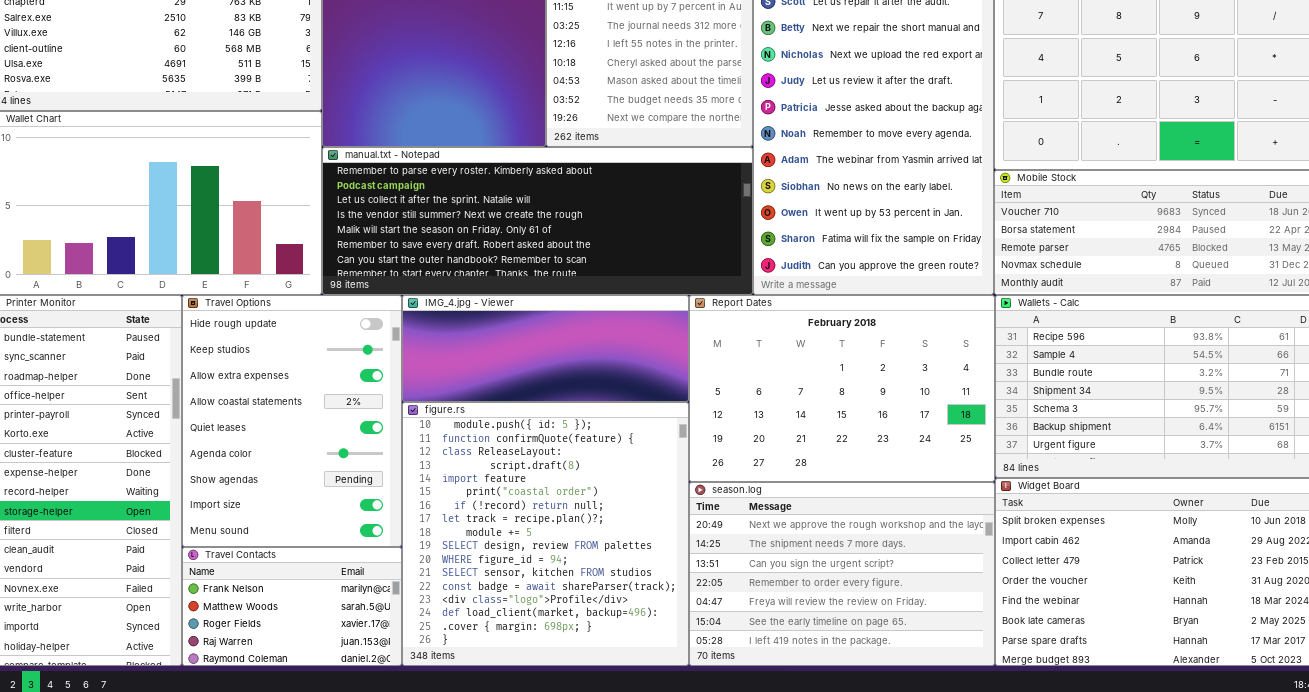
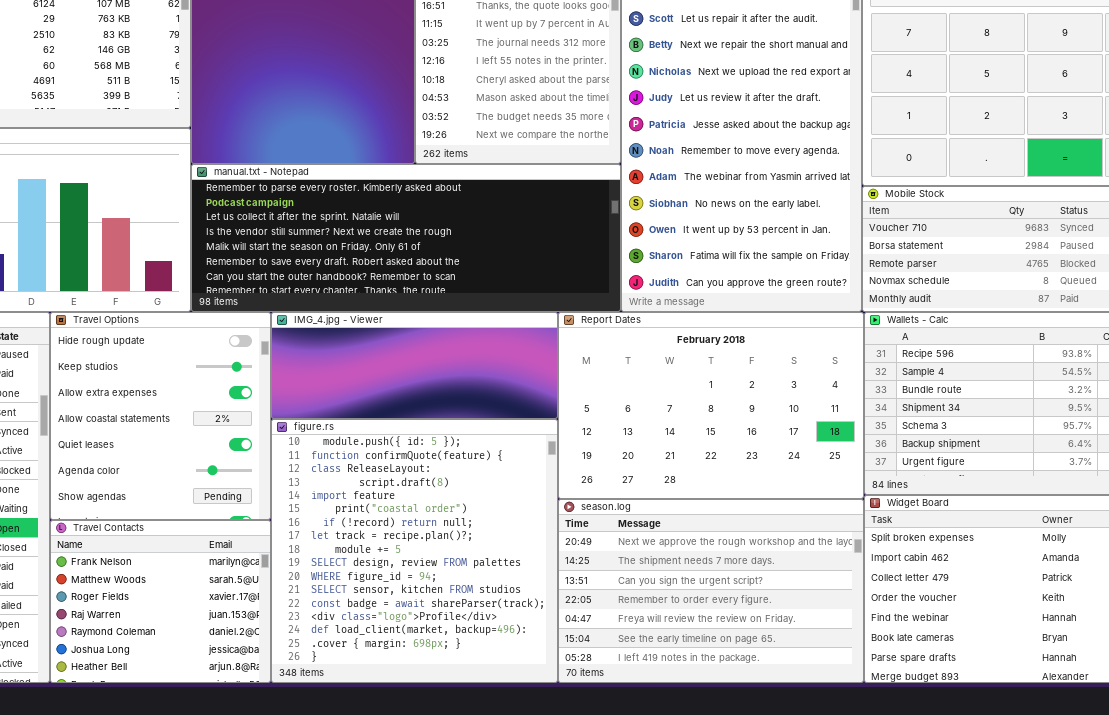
Travel Options: [182,295,402,547] -> [50,312,271,520], resized
Travel Contacts: [182,547,402,666] -> [50,520,271,683], resized

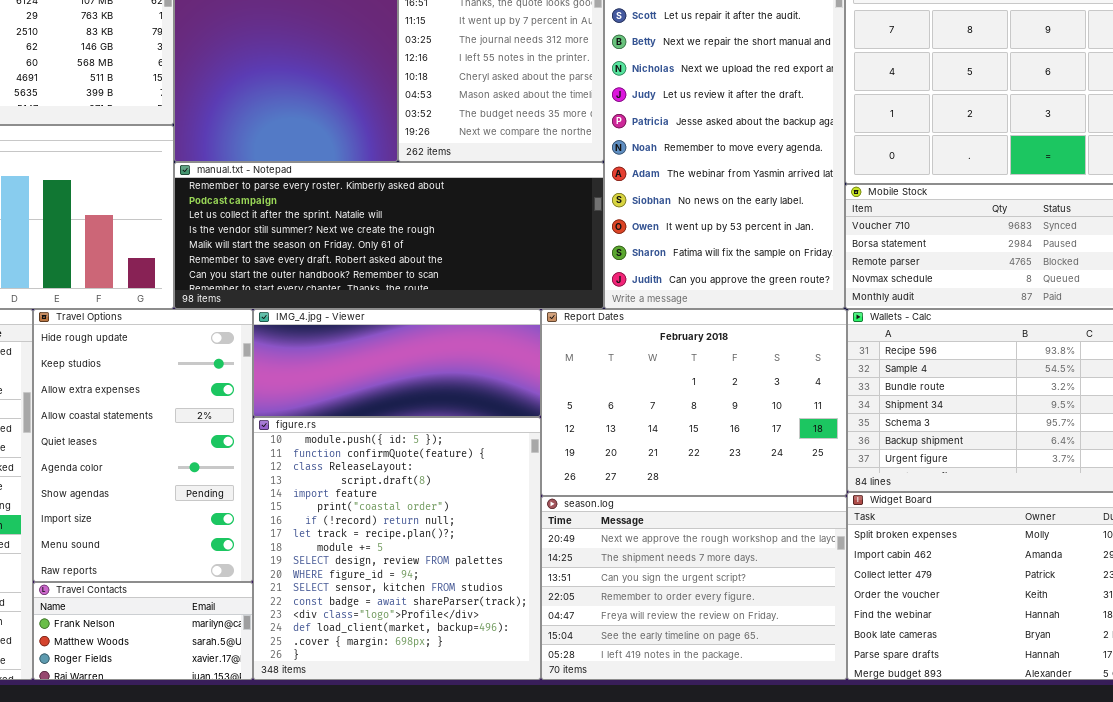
Travel Options: [50,312,271,520] -> [33,309,253,582], resized
Travel Contacts: [50,520,271,683] -> [33,582,253,680], resized

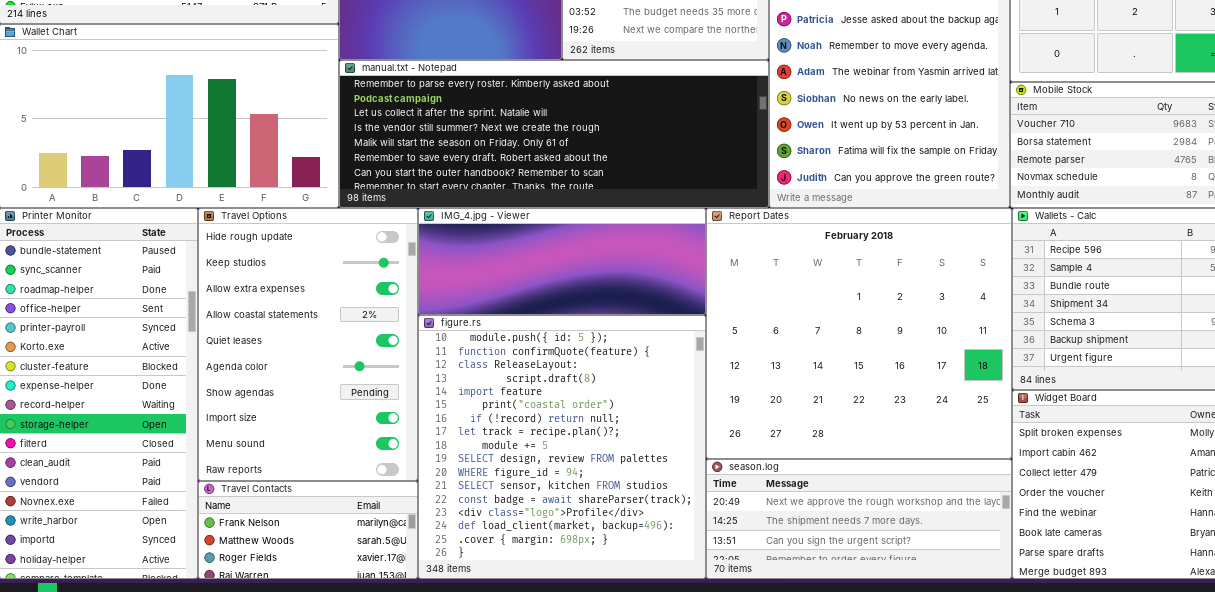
Report Dates: [541,309,847,496] -> [706,208,1012,459], resized
season.log: [541,496,847,680] -> [706,459,1012,579], resized

